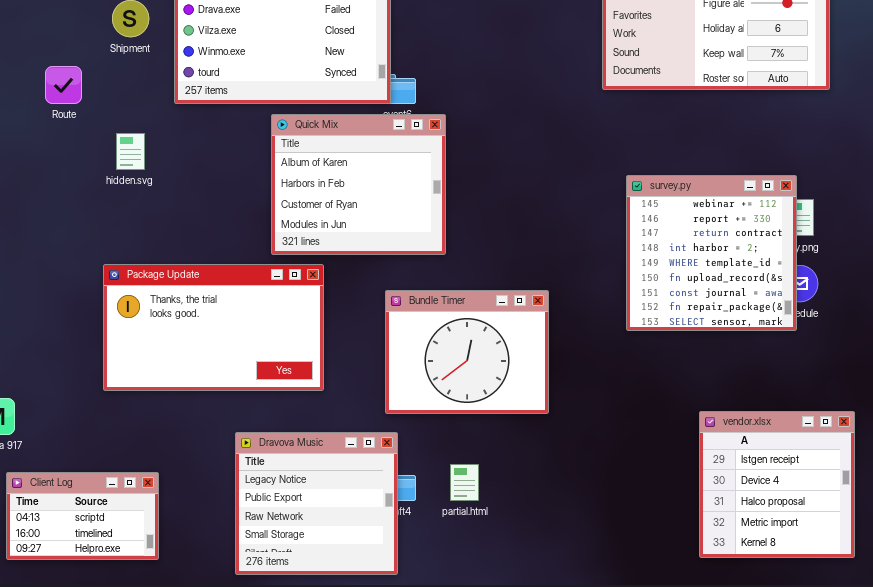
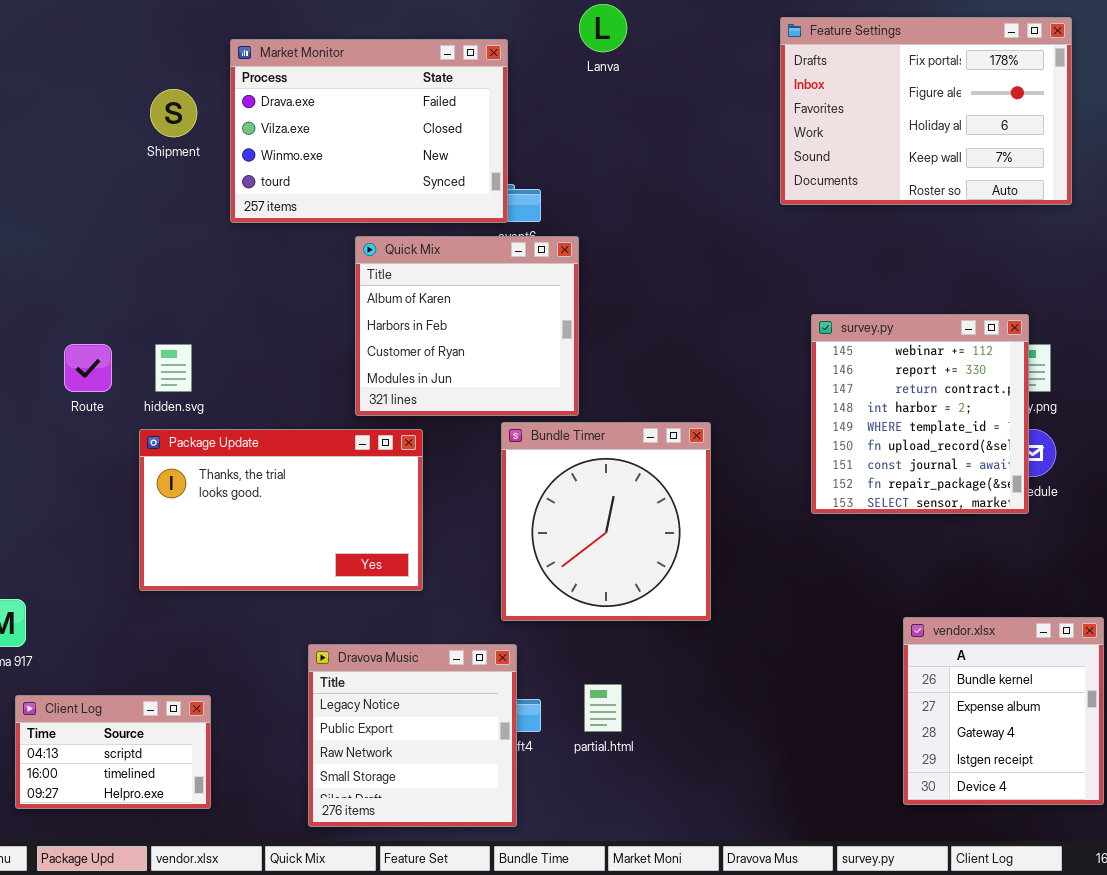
Route: [45,66,82,104] -> [64,344,112,392], moved
hidden.svg: [116,133,145,170] -> [155,344,192,392], moved
Bundle Timer: [385,290,549,414] -> [501,422,711,621], resized
vendor.xlsx: [699,411,855,558] -> [903,617,1104,805], scrolled up 3 rows

